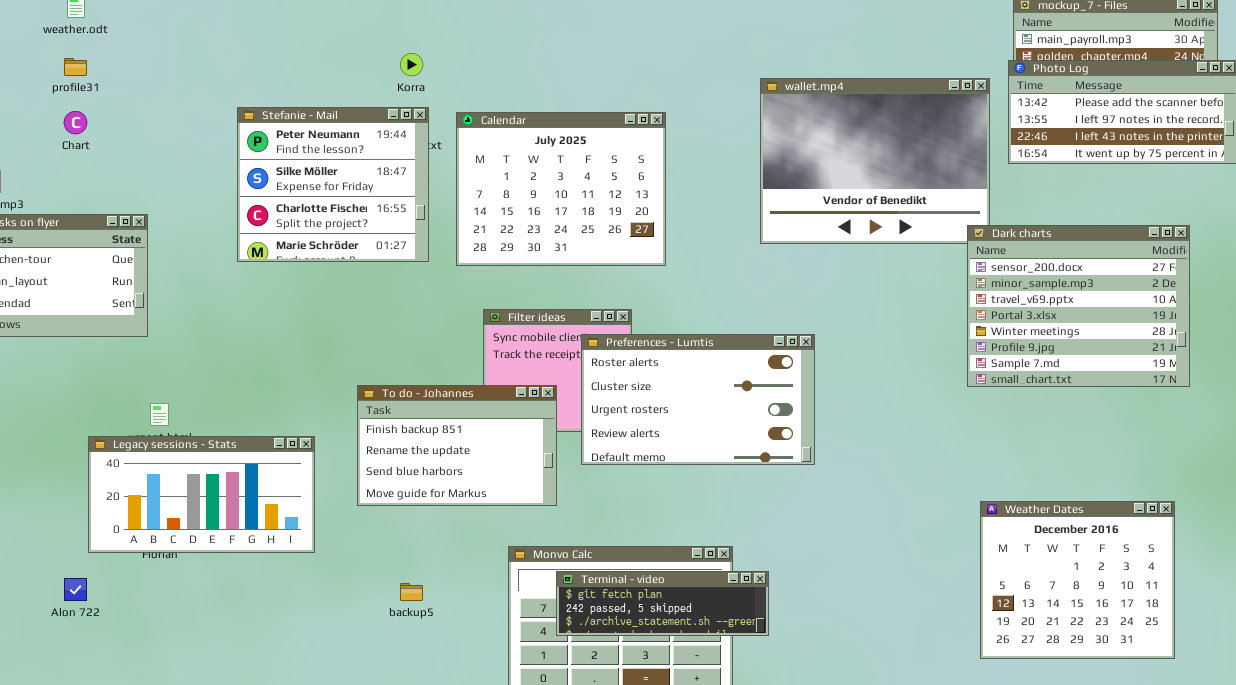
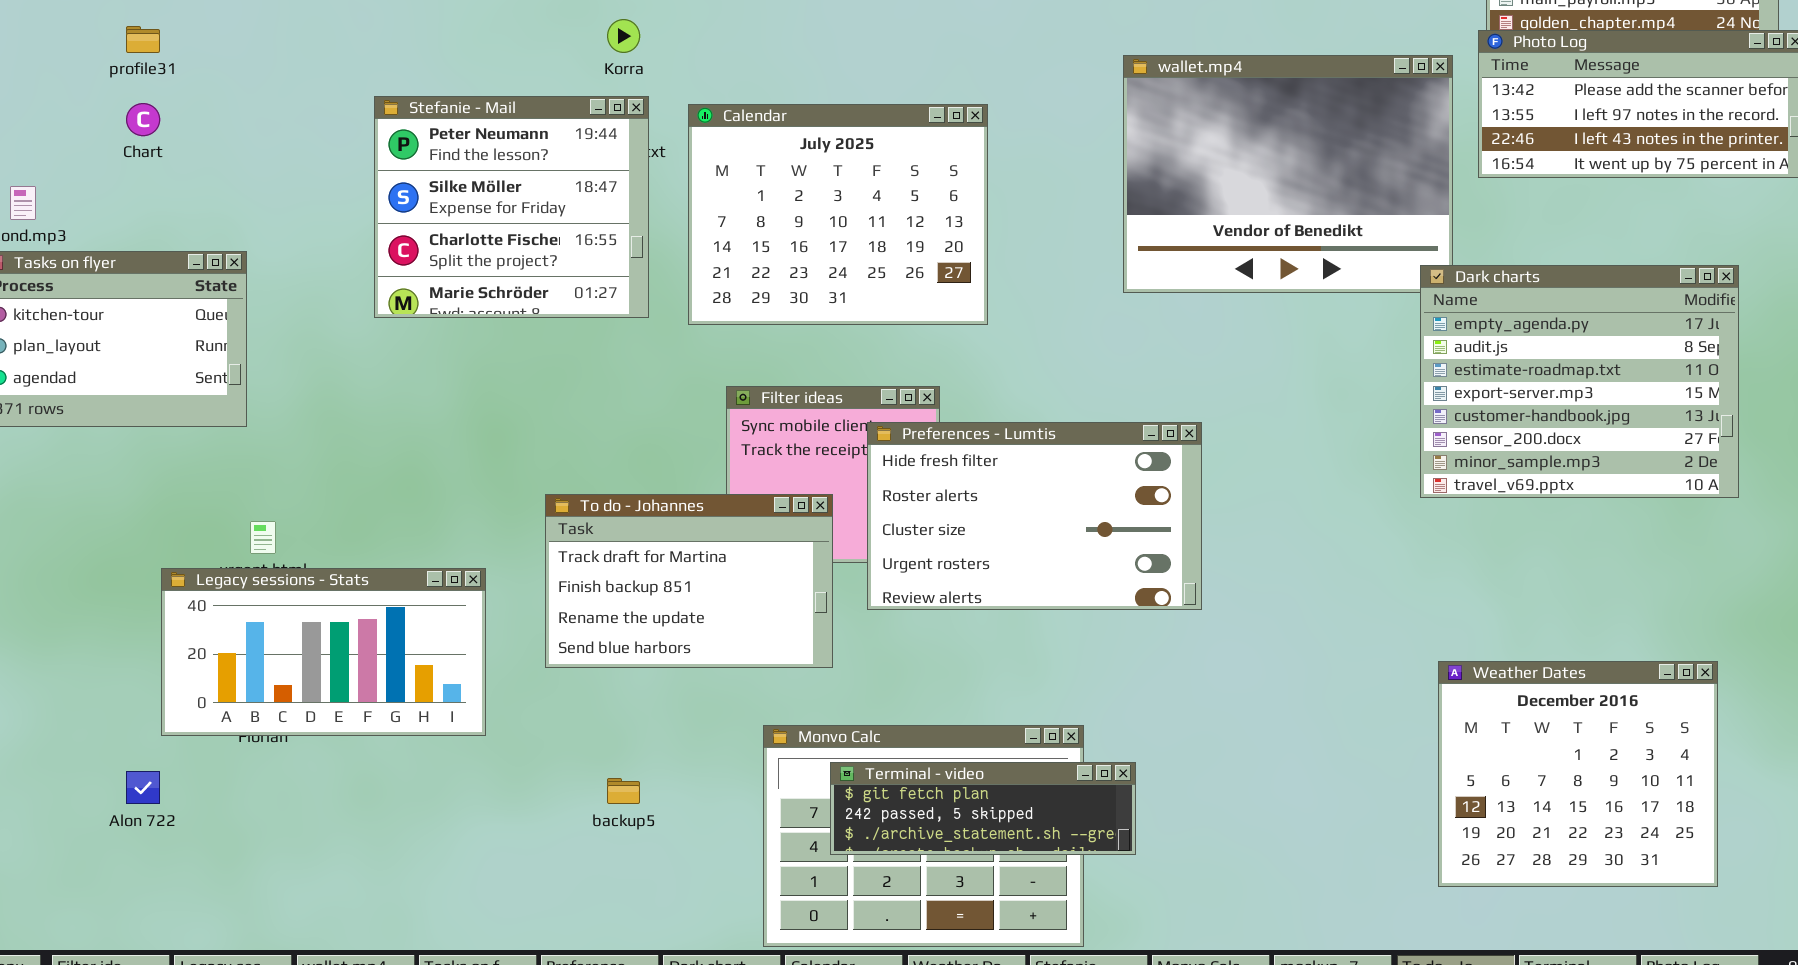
Dark charts: [967,225,1190,387] -> [1420,265,1739,498], scrolled up 5 rows
Preferences - Lumtis: [581,334,815,465] -> [867,422,1202,610], scrolled up 1 row
To do - Johannes: [357,385,557,506] -> [545,494,833,668], scrolled up 1 row

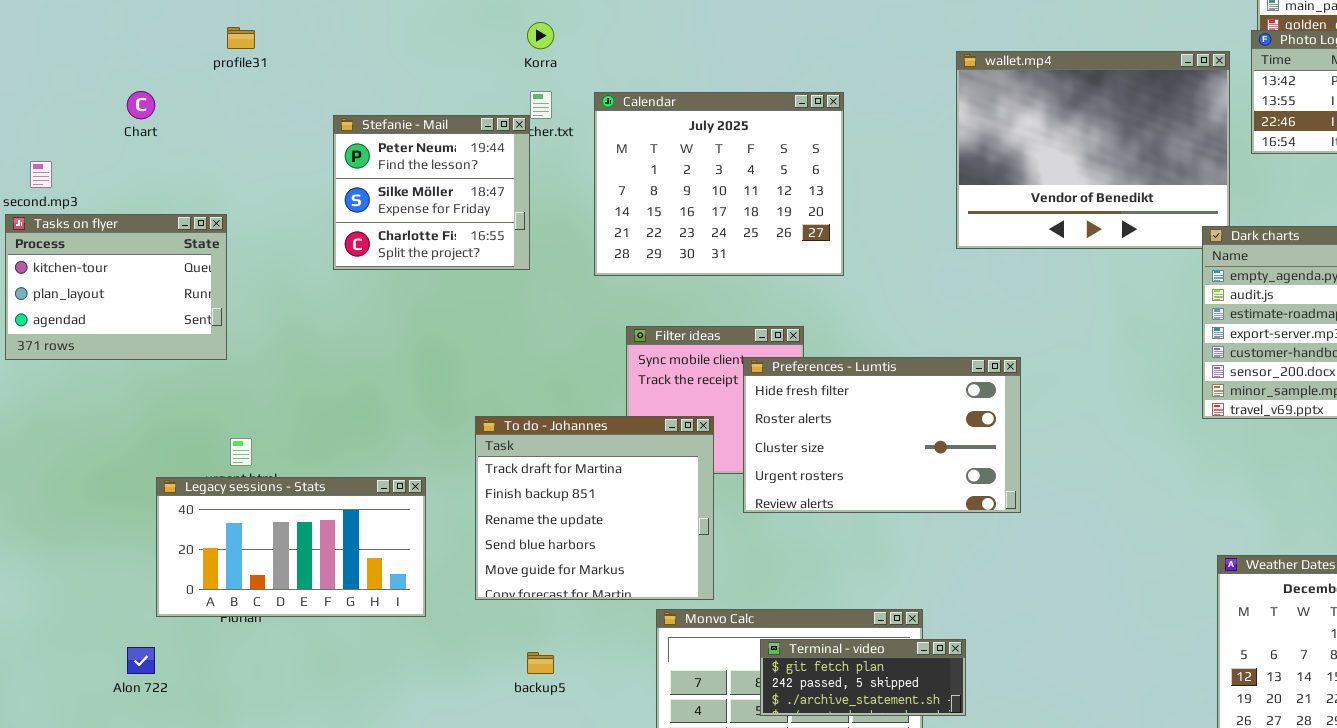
profile31: [126,26,160,53] -> [227,27,255,49], moved
Stefanie - Mail: [374,96,649,318] -> [333,115,530,270], resized
To do - Johannes: [545,494,833,668] -> [475,416,714,600], resized
Terminal - video: [830,762,1136,855] -> [760,639,966,716], resized

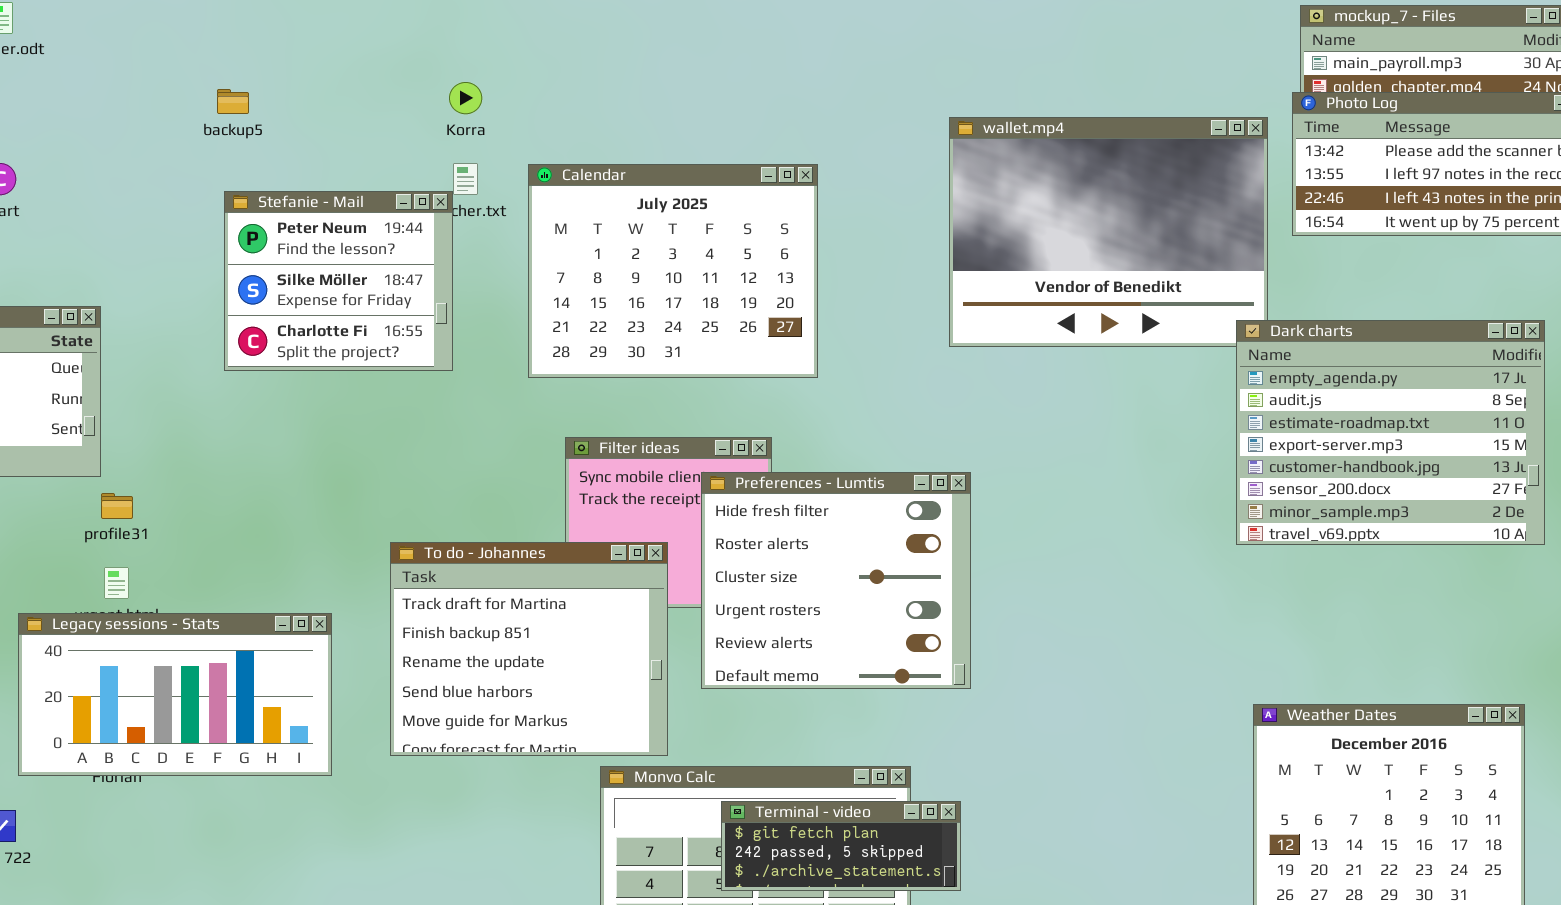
profile31: [227,27,255,49] -> [101,493,133,519], moved
Preferences - Lumtis: [743,357,1021,513] -> [701,472,971,689], resized
backup5: [527,652,554,674] -> [217,89,249,114], moved

